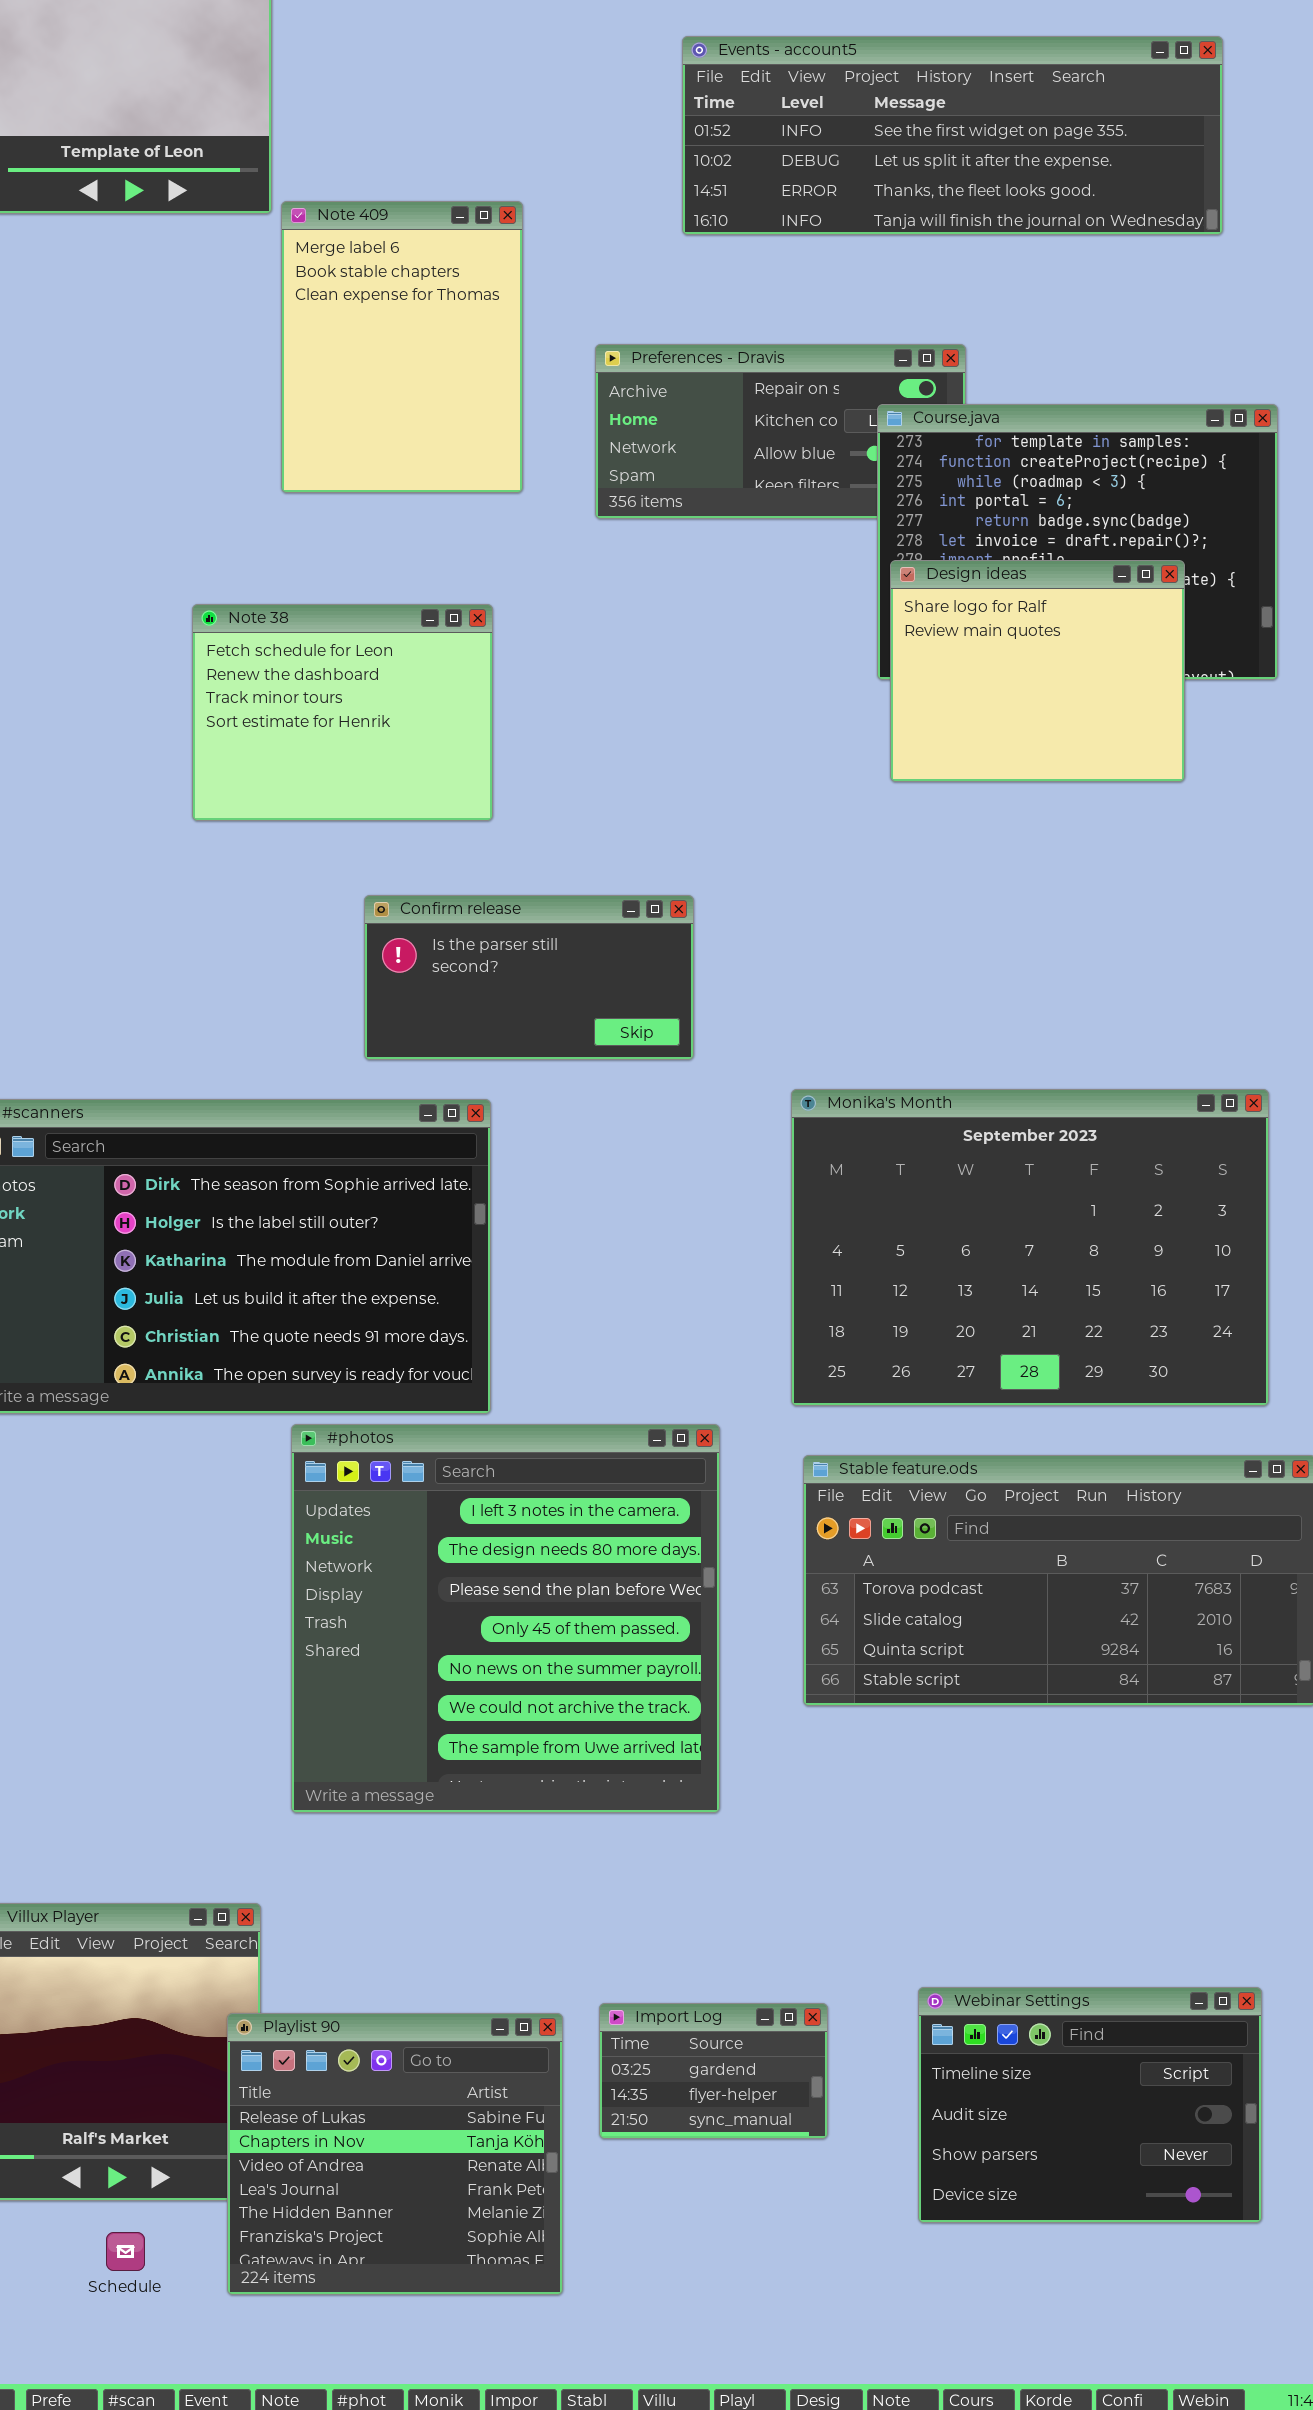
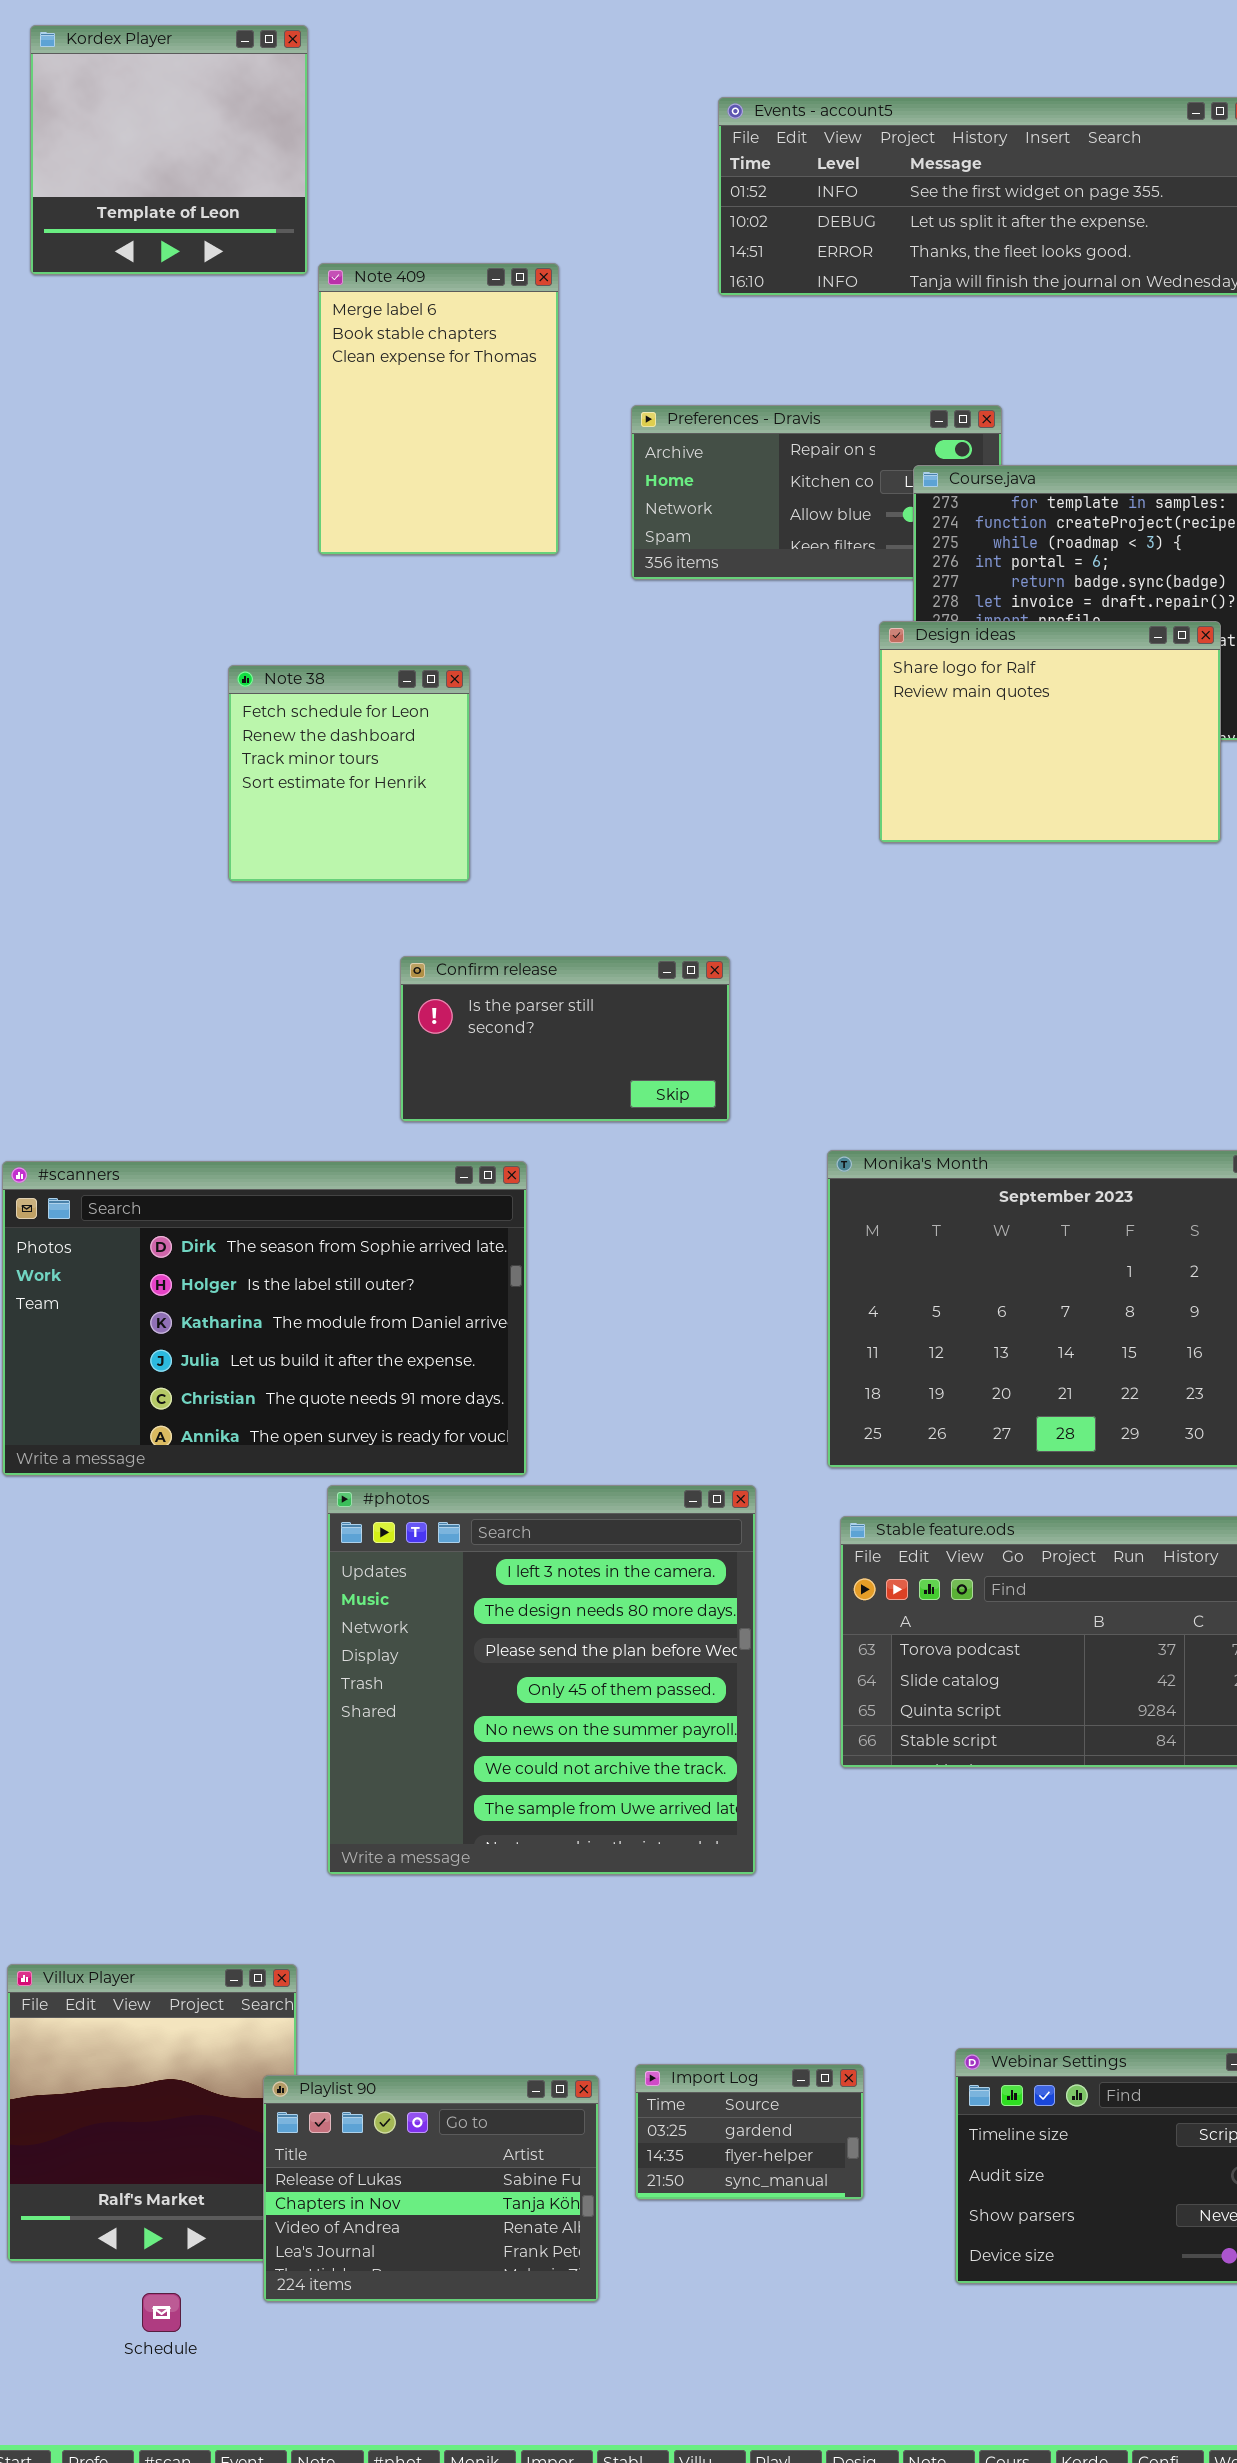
Design ideas: [890,560,1185,782] -> [879,621,1221,843], resized
Note 38: [192,604,493,821] -> [228,665,470,882], resized
Playlist 90: [227,2013,563,2295] -> [263,2075,599,2302], resized

